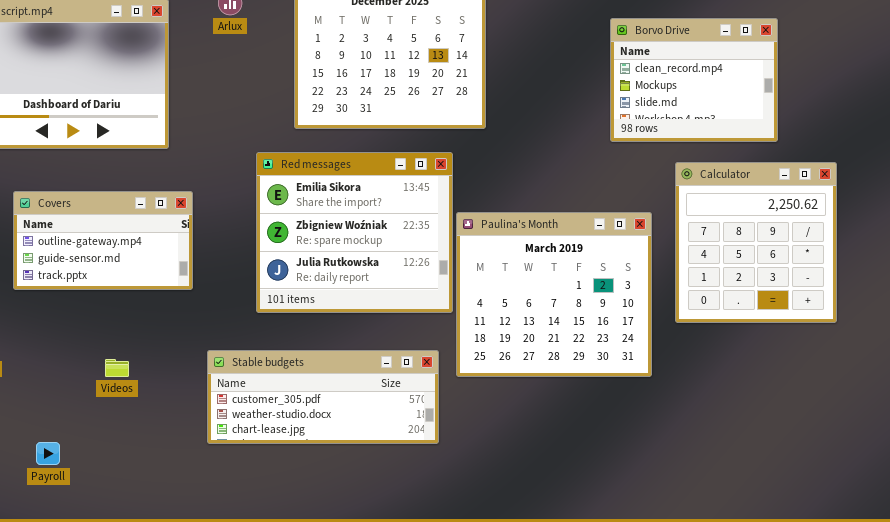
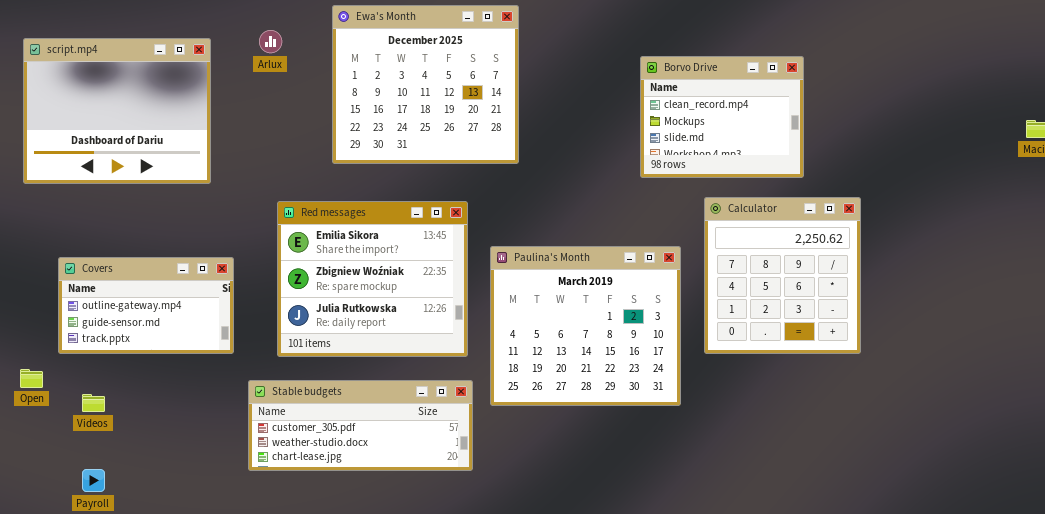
Red messages: [256,152,453,313] -> [277,201,468,357], moved
Covers: [13,191,193,290] -> [58,257,234,354], moved
Videos: [105,359,129,377] -> [82,394,105,412], moved

